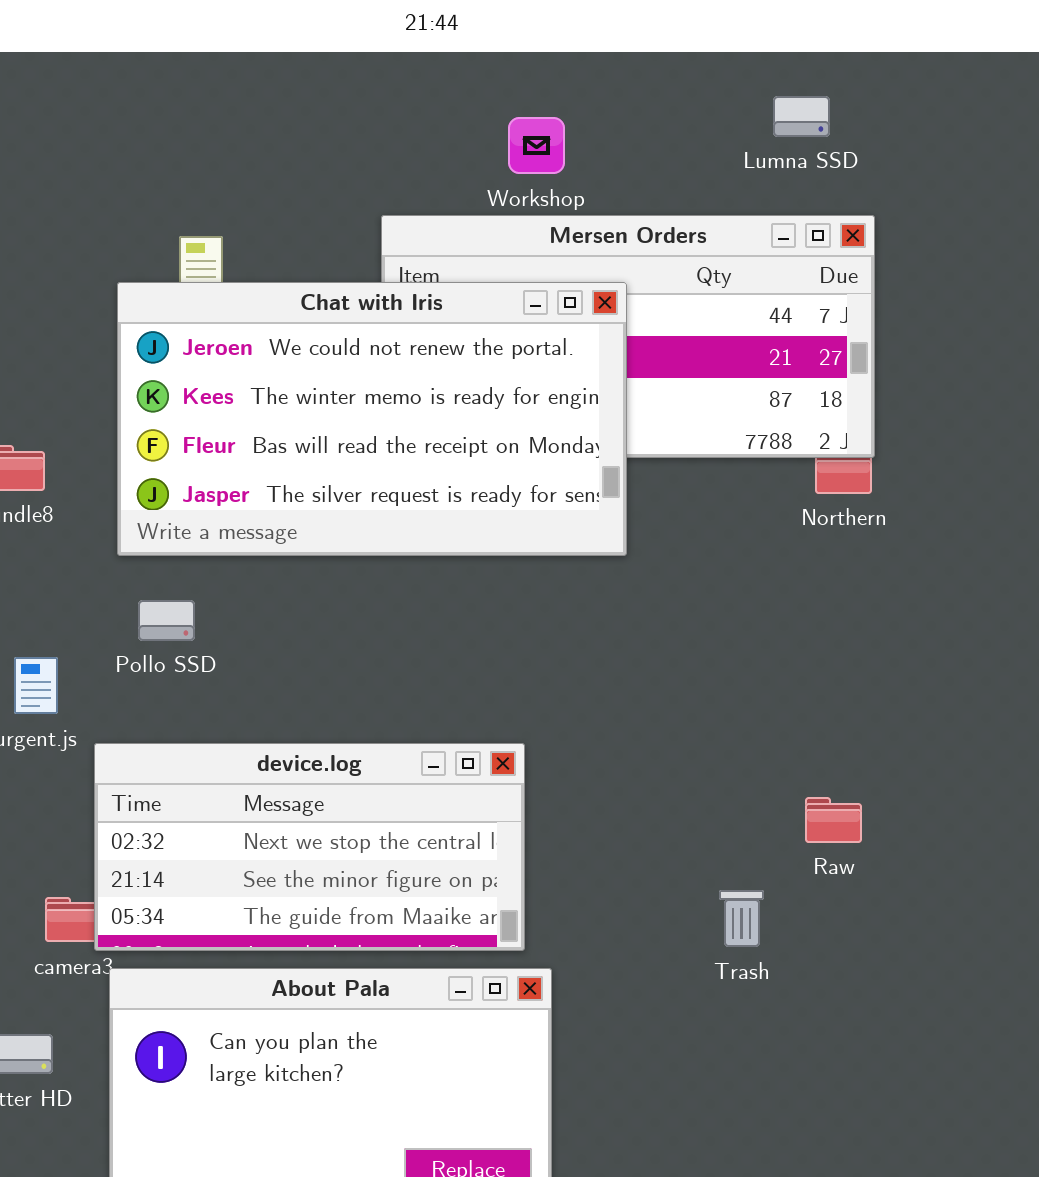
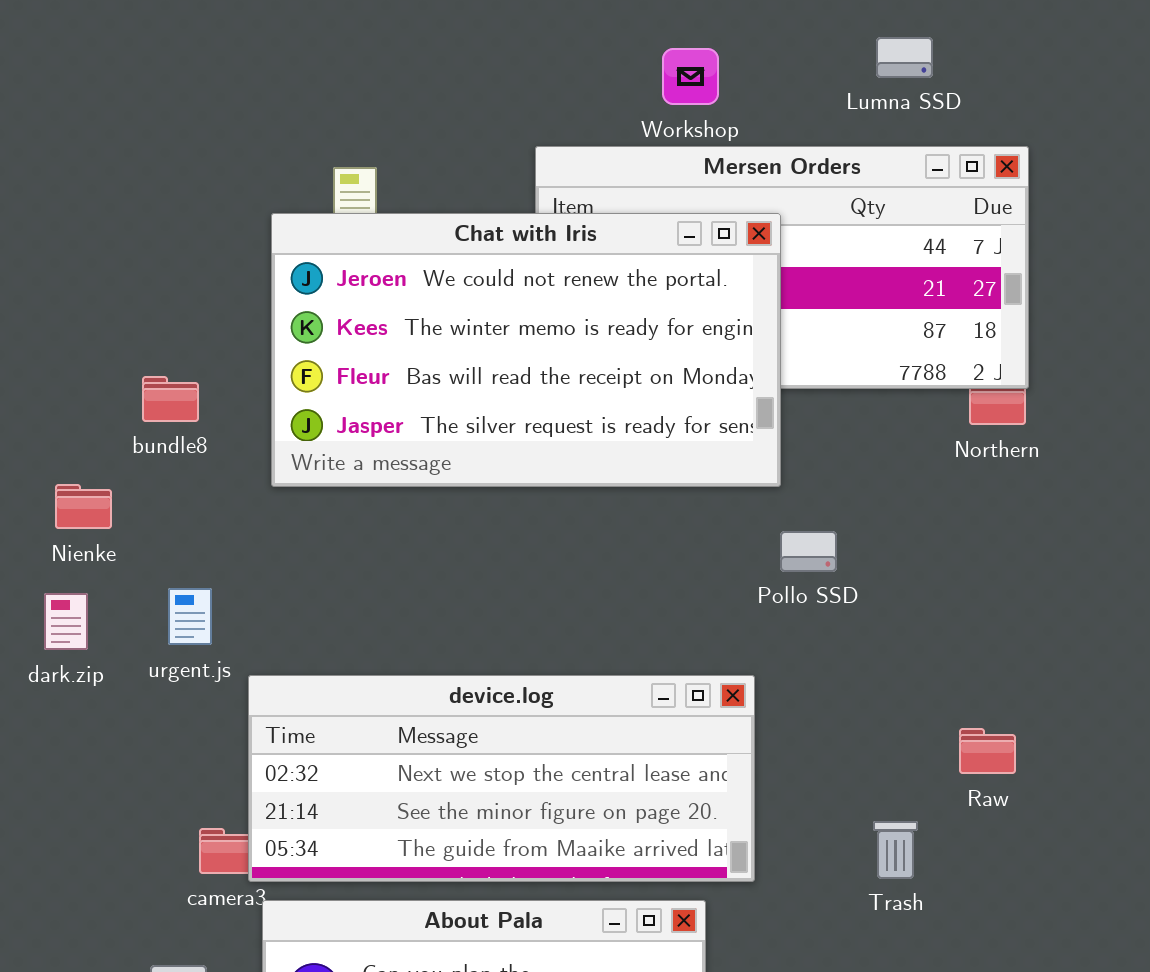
Lumna SSD: [773,96,830,137] -> [876,37,933,78], moved
Pollo SSD: [138,600,195,641] -> [780,531,837,572], moved
device.log: [94,743,525,951] -> [248,675,755,882], resized

